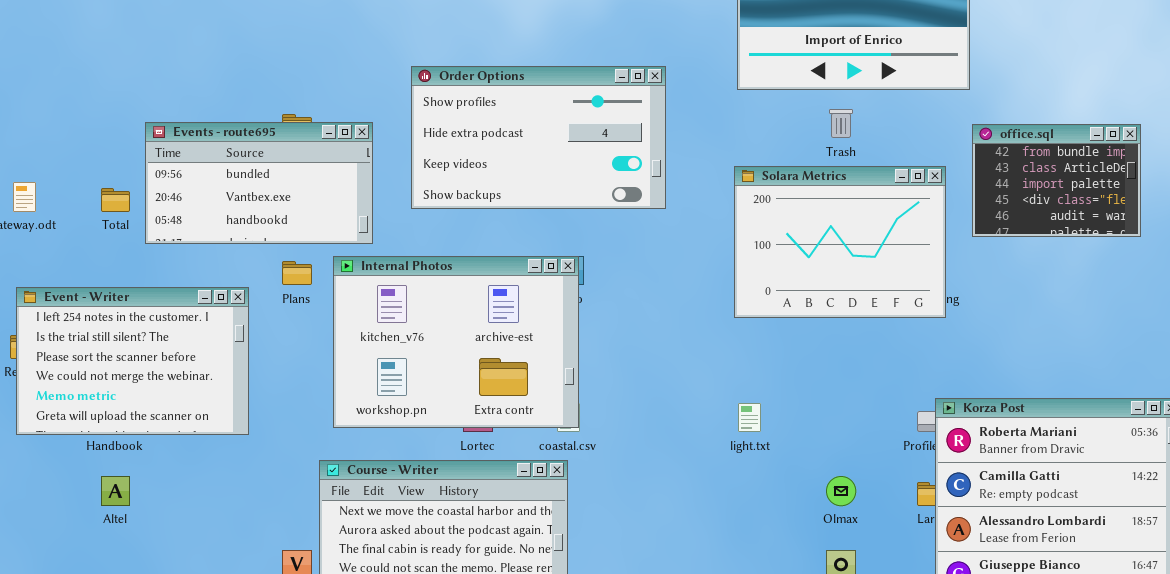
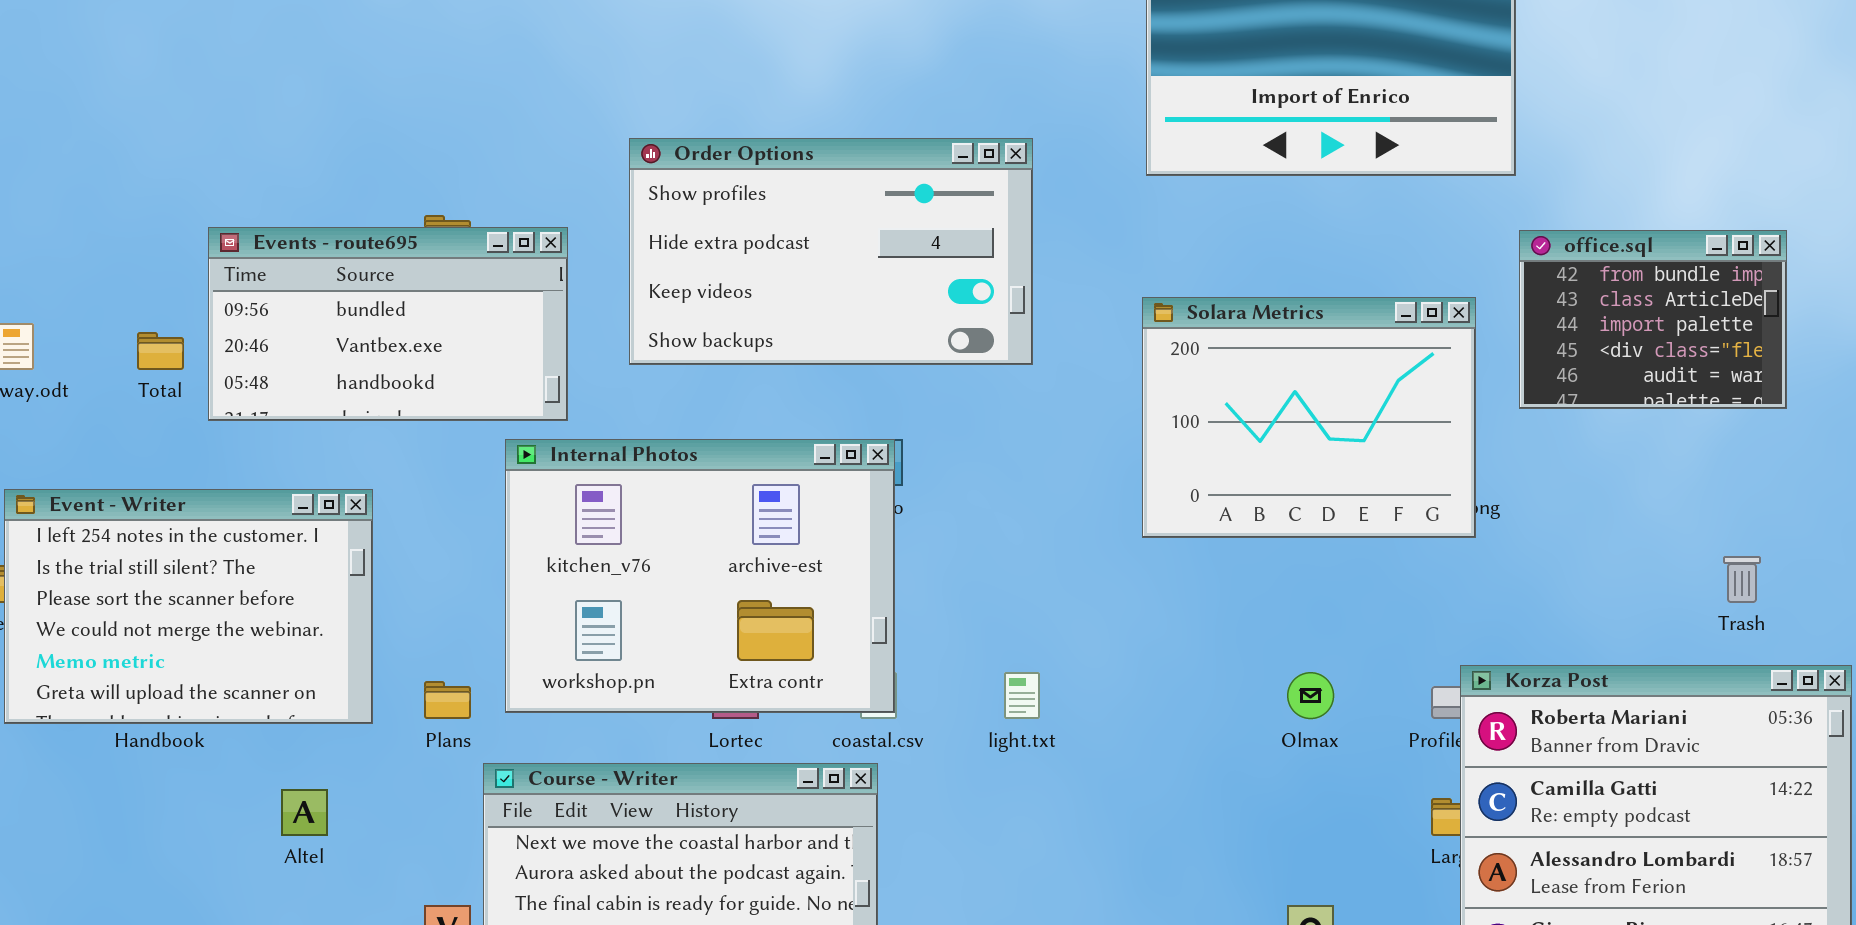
Trash: [829,109,853,138] -> [1723,556,1761,603], moved
Plans: [282,261,312,285] -> [424,681,471,719], moved
light.txt: [738,403,761,432] -> [1004,672,1040,719], moved
Altel: [101,476,130,506] -> [281,789,328,836], moved
Olmax: [826,476,856,506] -> [1287,672,1334,719], moved

